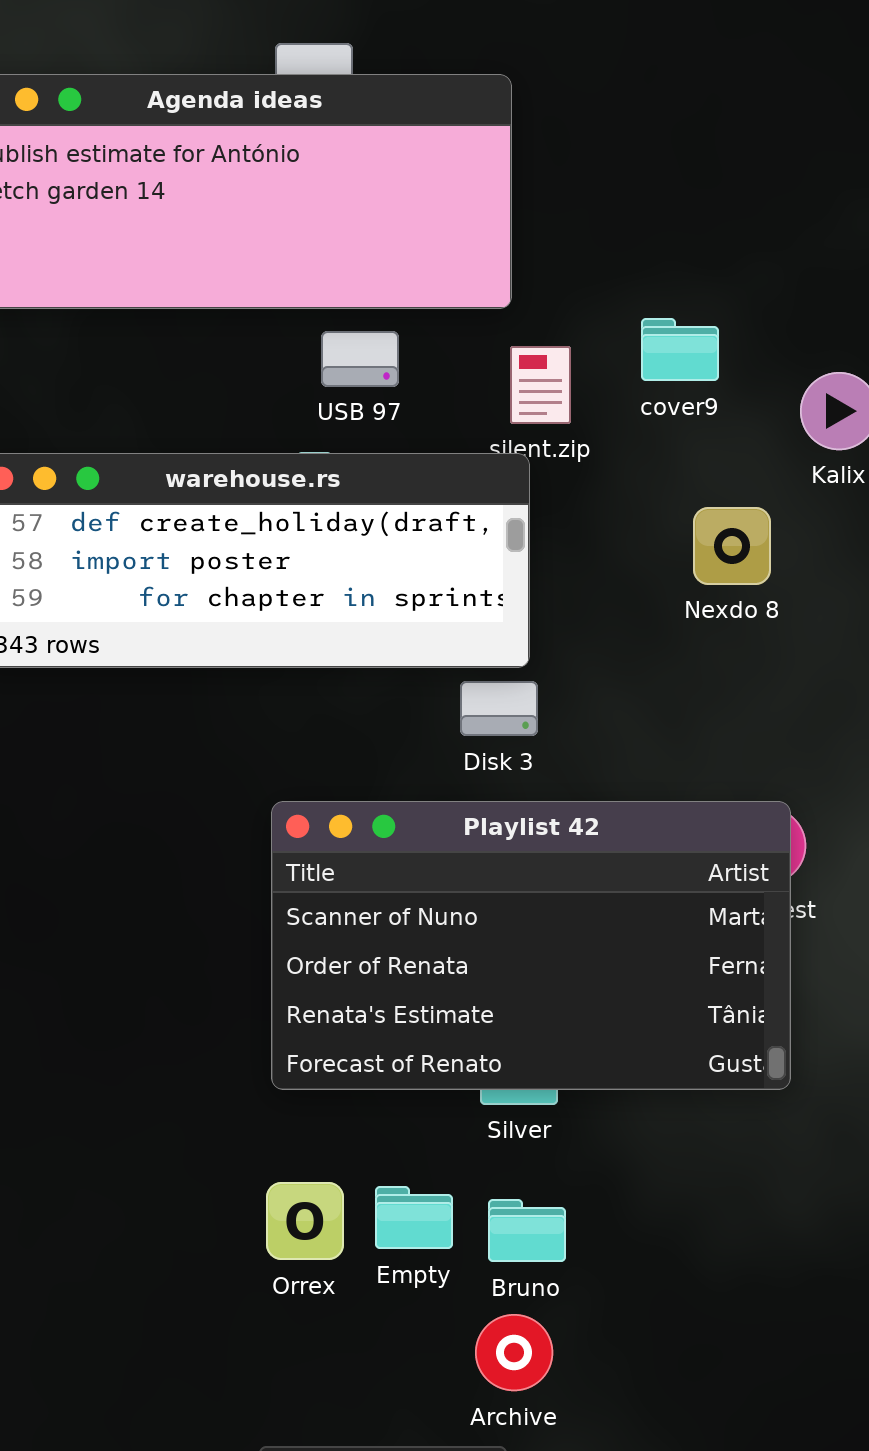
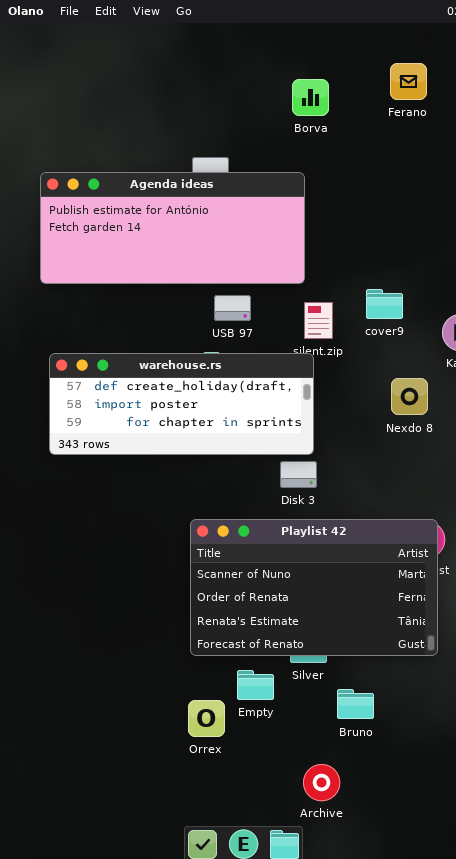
Empty: [375,1186,453,1249] -> [237,670,274,700], moved
Bruno: [488,1199,566,1262] -> [337,689,374,719], moved
Archive: [475,1314,553,1391] -> [303,764,340,801], moved

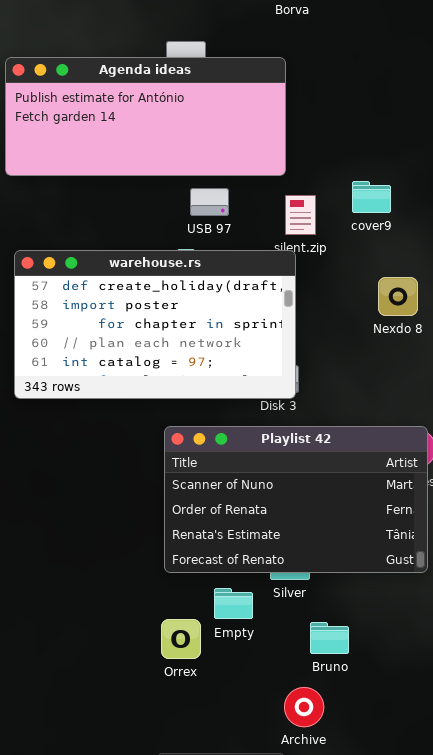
warehouse.rs: [49,353,314,455] -> [14,250,296,399], resized
Bruno: [337,689,374,719] -> [310,622,349,654], moved

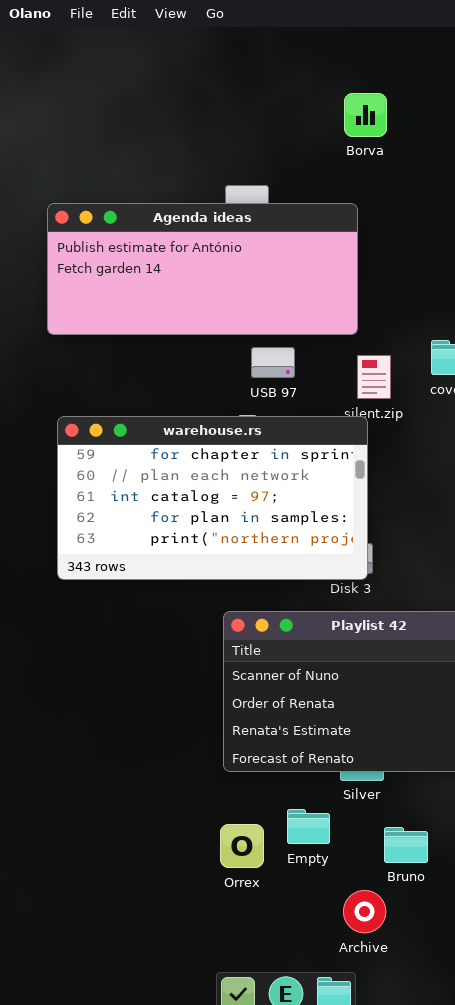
warehouse.rs: [14,250,296,399] -> [57,416,368,580], scrolled down 2 rows
Empty: [214,588,253,619] -> [287,809,330,844], moved
Archive: [284,687,324,727] -> [343,890,386,933], moved

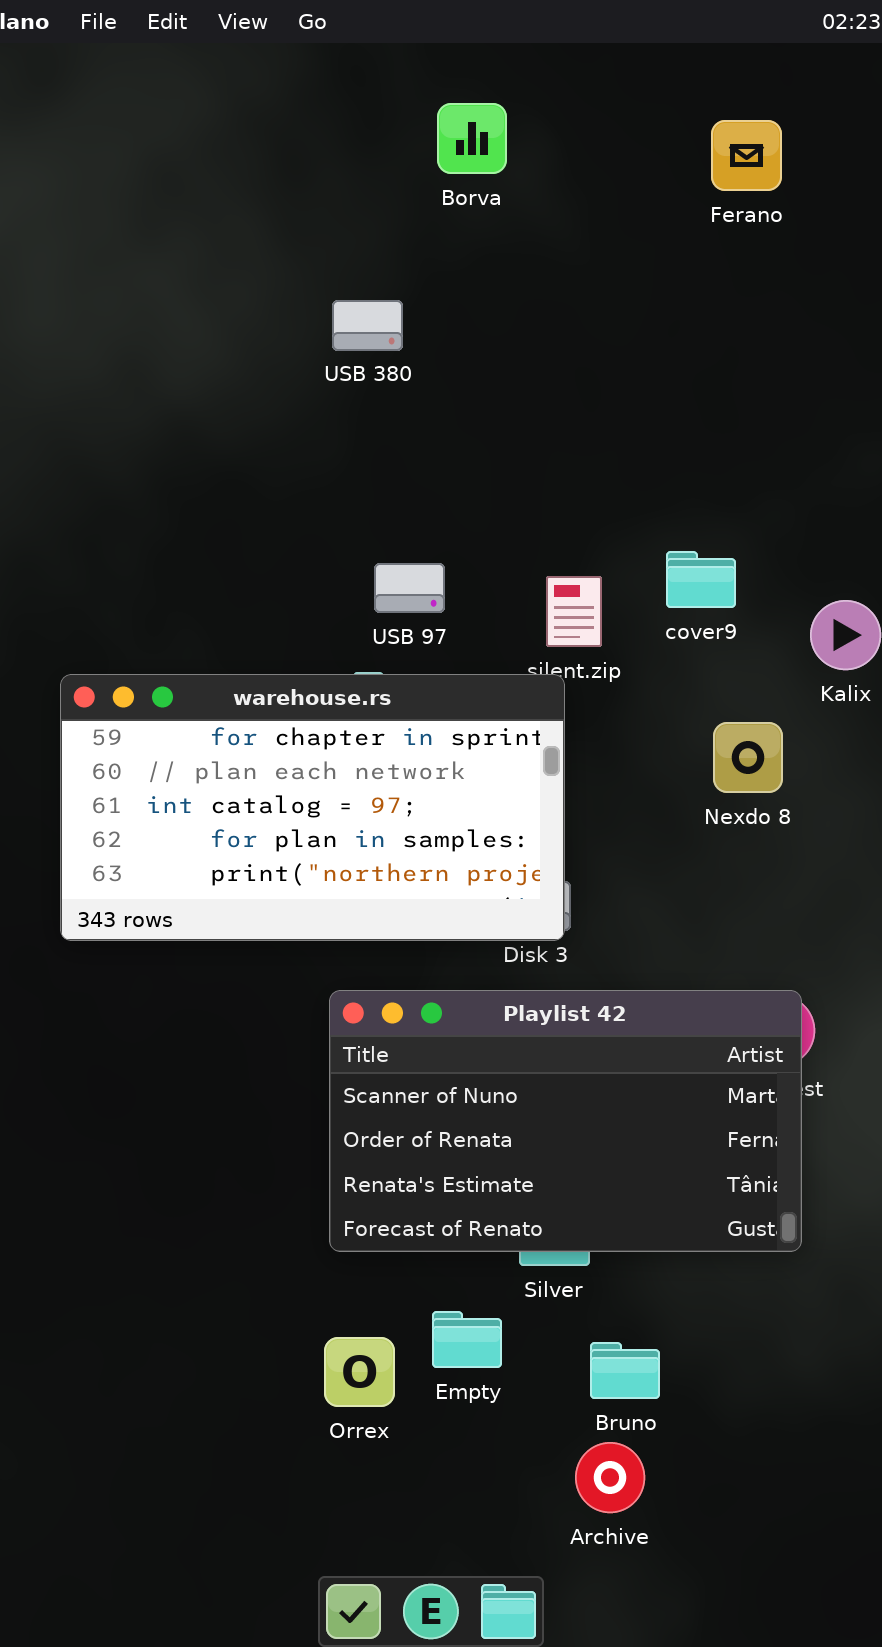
Borva: [344,93,387,137] -> [437,103,507,174], moved
Agenda ideas: [47,203,358,335] -> none, closed
Archive: [343,890,386,933] -> [575,1442,645,1513], moved

